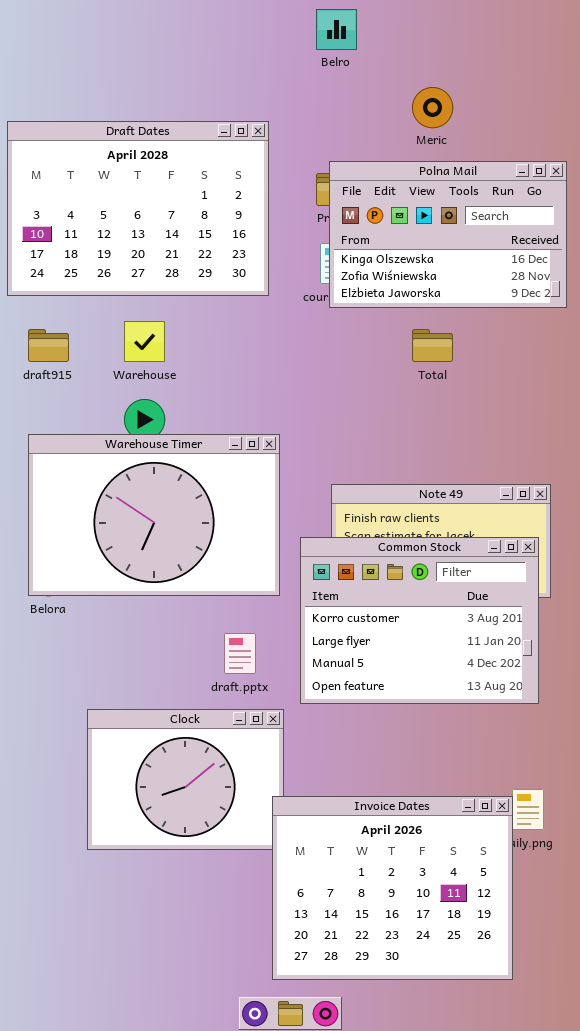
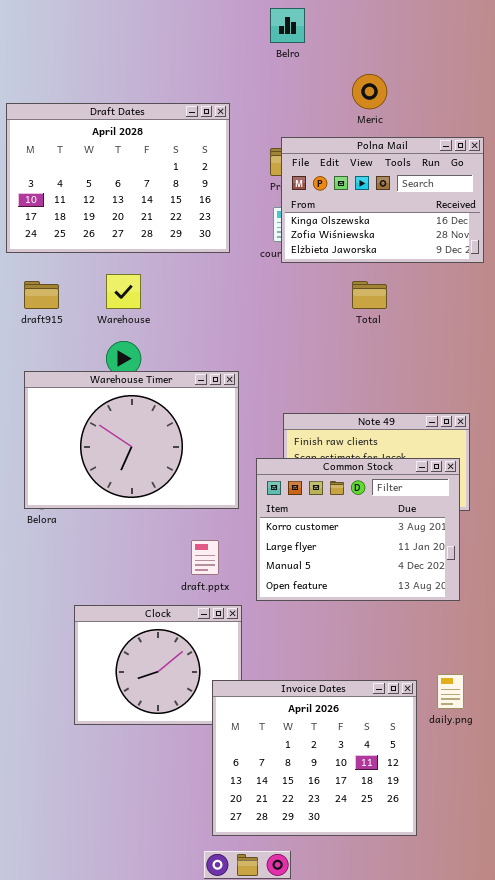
Invoice Dates: [272,796,513,980] -> [212,680,417,836], moved

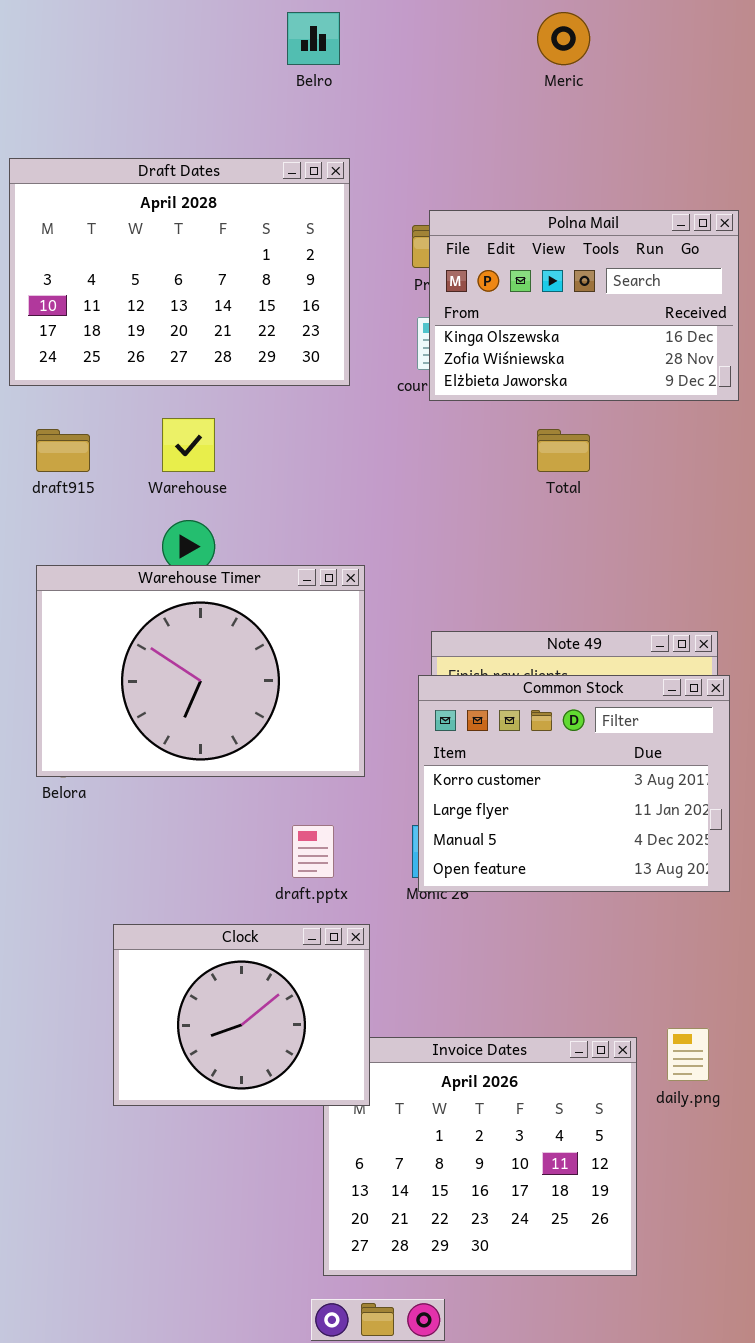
Belro: [270,8,305,43] -> [287,12,340,65], moved
Meric: [352,74,387,109] -> [537,12,590,65], moved
Common Stock: [256,458,460,601] -> [418,675,730,892], moved
Clock: [74,605,242,725] -> [113,924,370,1106], raised

